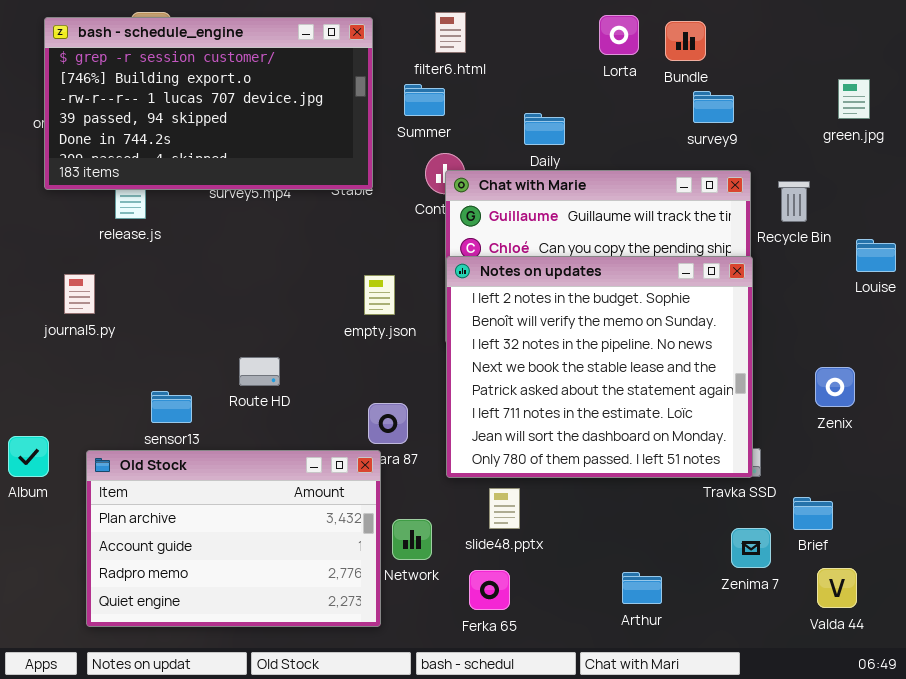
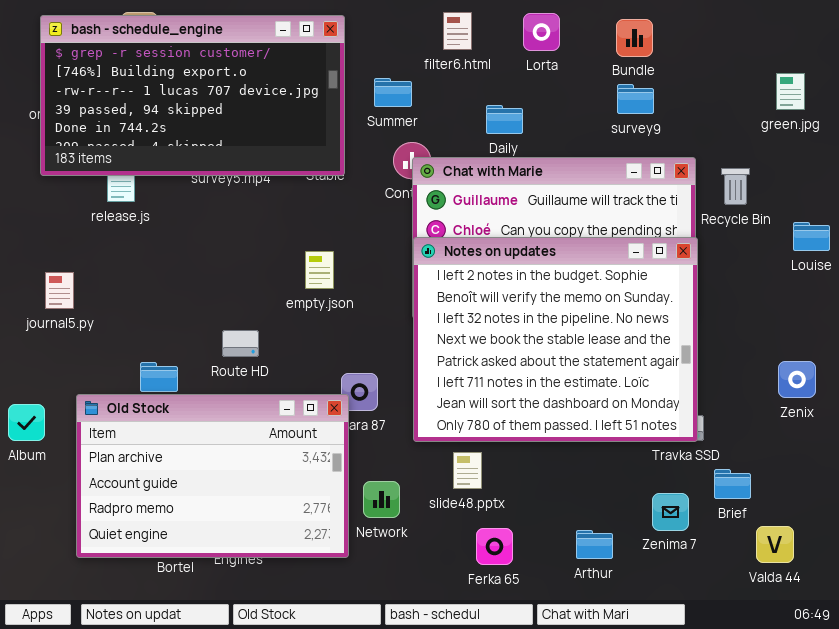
filter6.html: [435,12,466,53] -> [443,12,472,50], moved
Lorta: [599,15,639,55] -> [523,13,560,51], moved
survey9: [693,91,734,123] -> [617,84,654,114], moved
journal5.py: [64,274,95,314] -> [45,272,74,309], moved
empty.json: [364,275,395,315] -> [305,251,334,289], moved
Zenix: [815,367,855,407] -> [778,361,816,398], moved
Old Stock: [86,450,381,627] -> [76,394,349,558], moved
Brief: [793,497,833,530] -> [714,469,751,499], moved
Zenima 7: [731,528,771,568] -> [652,493,689,531], moved
Ferka 65: [469,570,510,610] -> [476,528,513,565], moved

